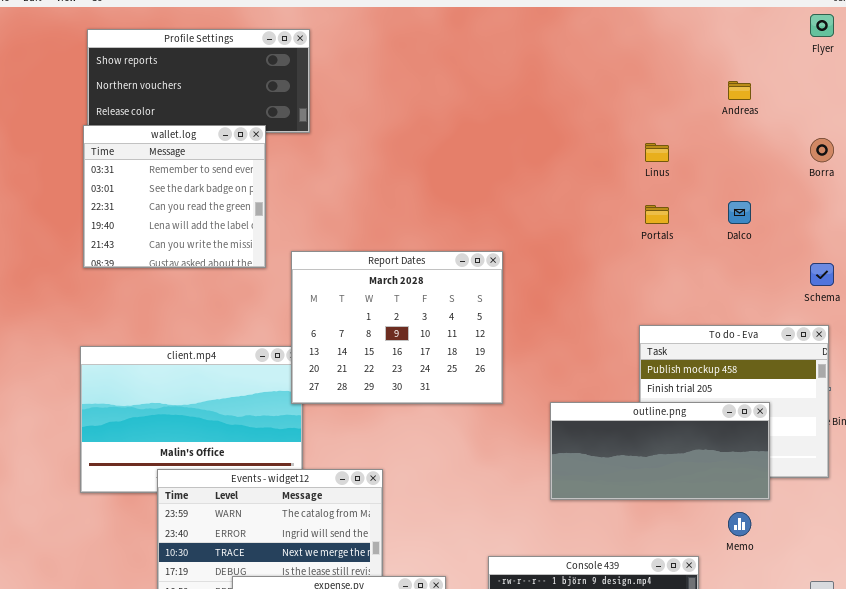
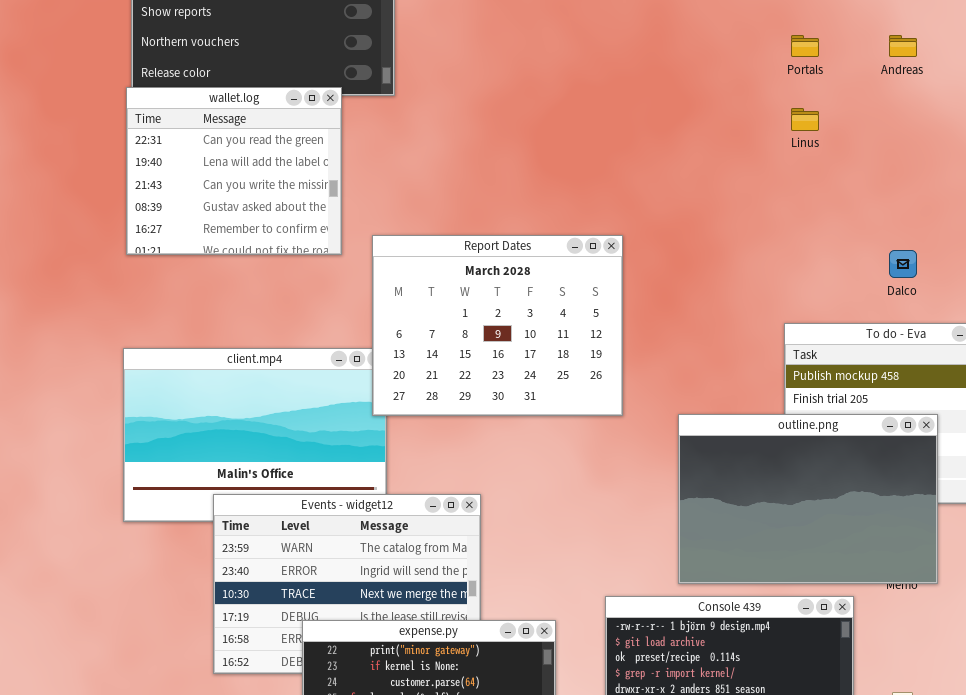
wallet.log: [83,125,266,268] -> [126,87,342,255], scrolled down 2 rows
Dalco: [728,201,751,224] -> [889,250,917,278], moved
Portals: [645,205,669,224] -> [791,35,819,57], moved
outline.png: [550,402,770,500] -> [678,414,938,584], resized

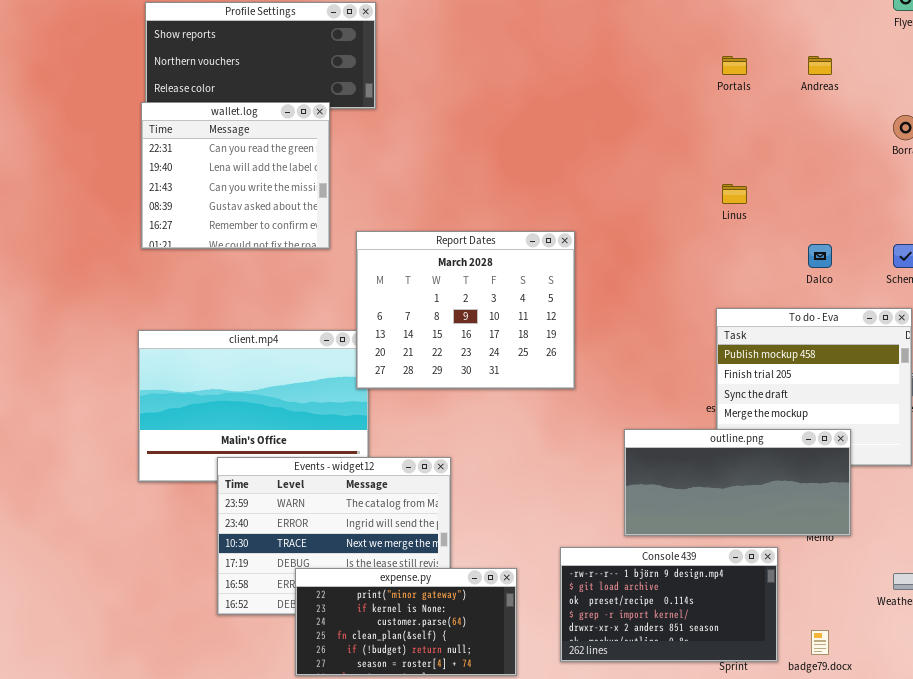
Linus: [791,108,819,131] -> [722,184,747,204], moved
outline.png: [678,414,938,584] -> [624,429,851,536], resized

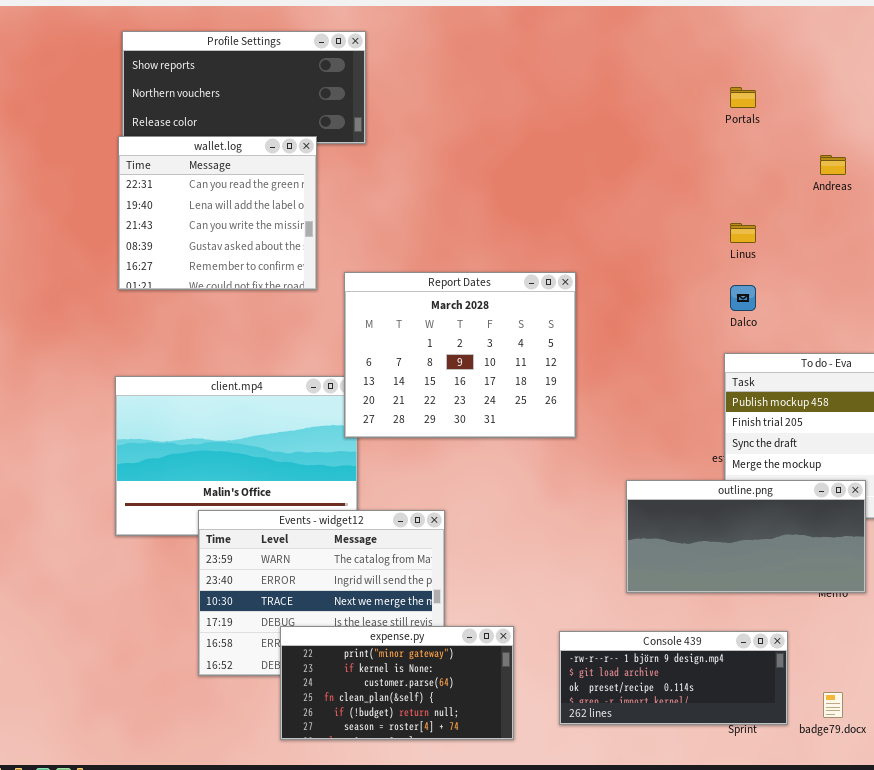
Andreas: [808,56,832,75] -> [820,155,846,175], moved
Dalco: [808,244,832,268] -> [730,285,756,311], moved
Console 439: [560,547,778,662] -> [559,631,788,725], resized

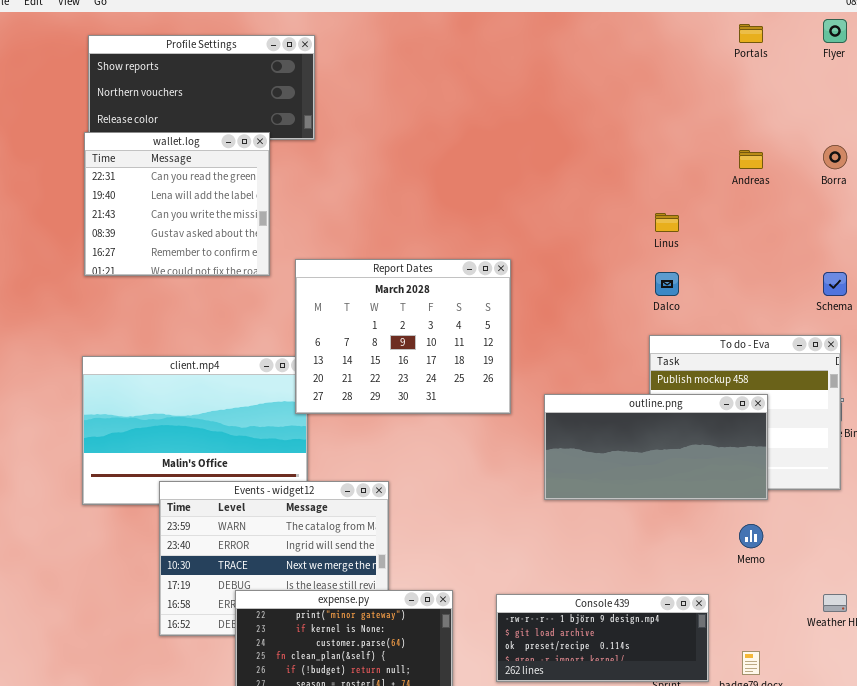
Portals: [730,87,756,108] -> [739,24,763,43], moved
outline.png: [626,480,866,593] -> [544,394,768,500], moved

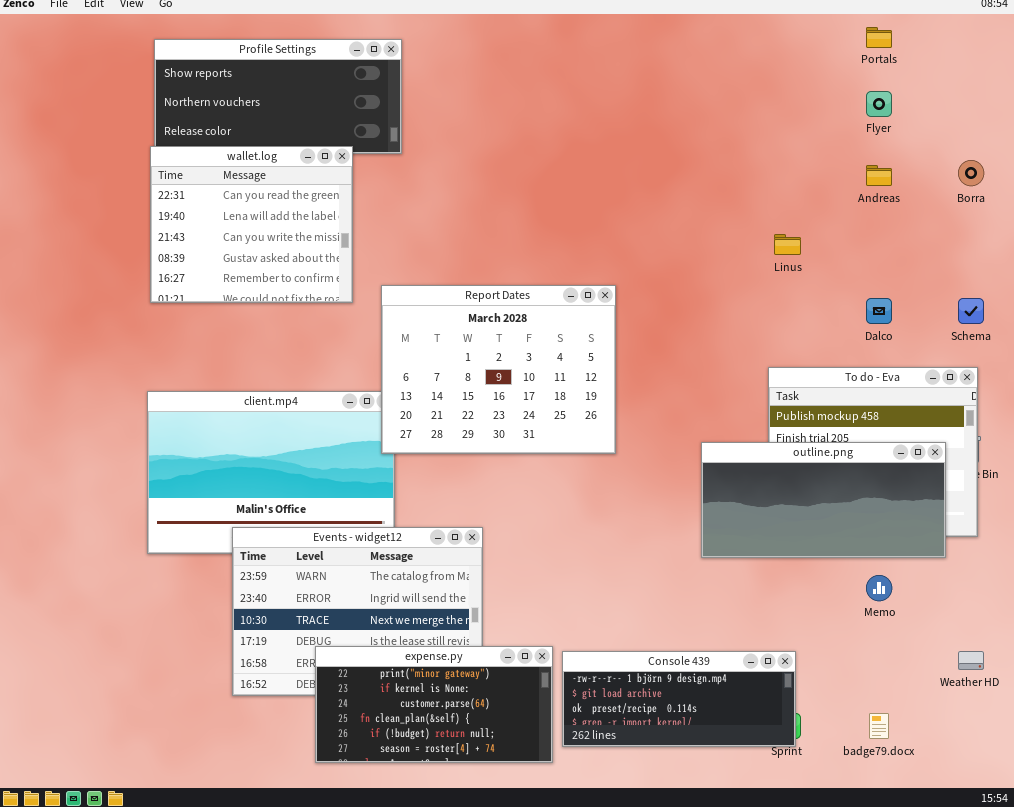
Flyer: [823,19,847,43] -> [866,91,892,117], moved
Dalco: [655,272,679,296] -> [866,298,892,324], moved
outline.png: [544,394,768,500] -> [701,442,946,558], moved
Console 439: [496,594,709,682] -> [562,651,796,747], moved

